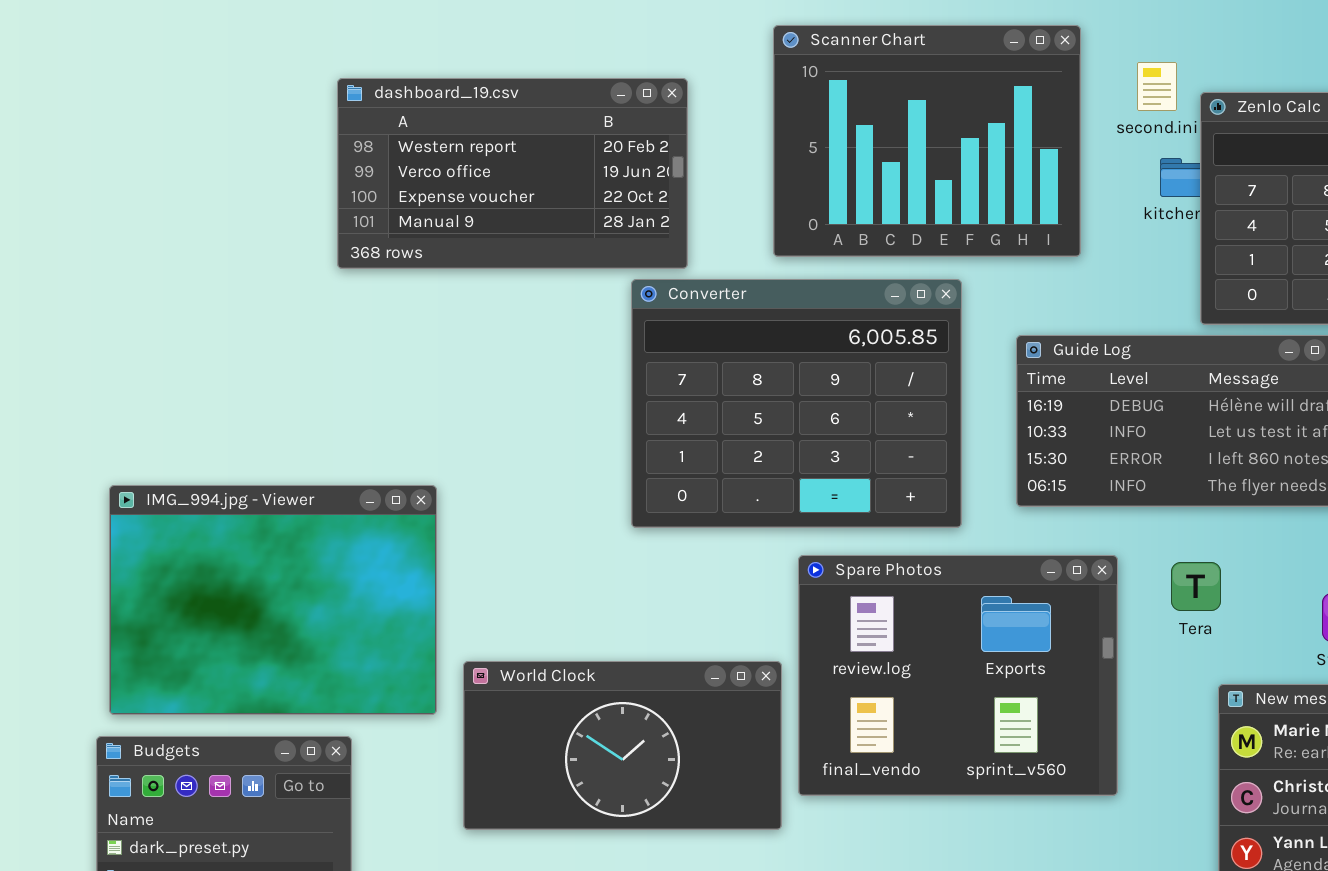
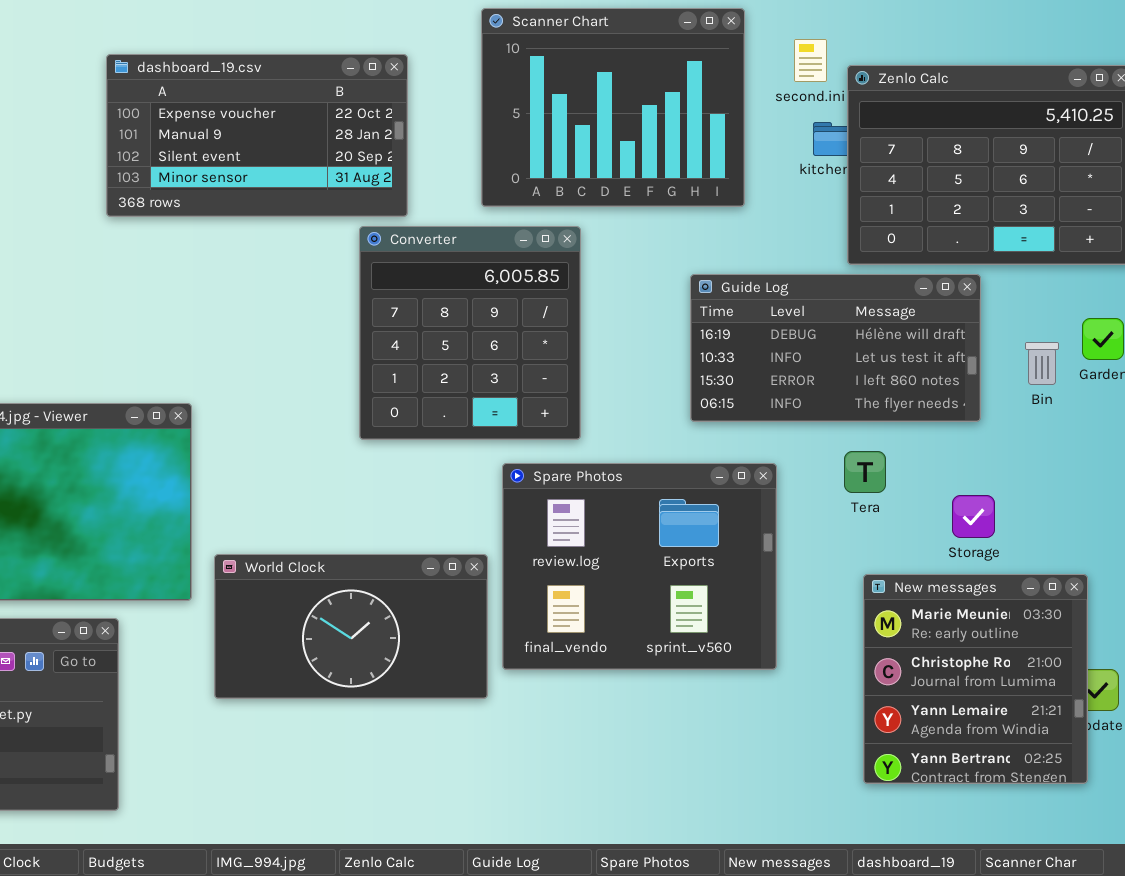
dashboard_19.csv: [337,78,688,269] -> [106,54,408,217], scrolled down 2 rows
Converter: [631,279,962,528] -> [359,226,581,440], resized
Tera: [1171,562,1221,611] -> [844,451,886,493], moved

